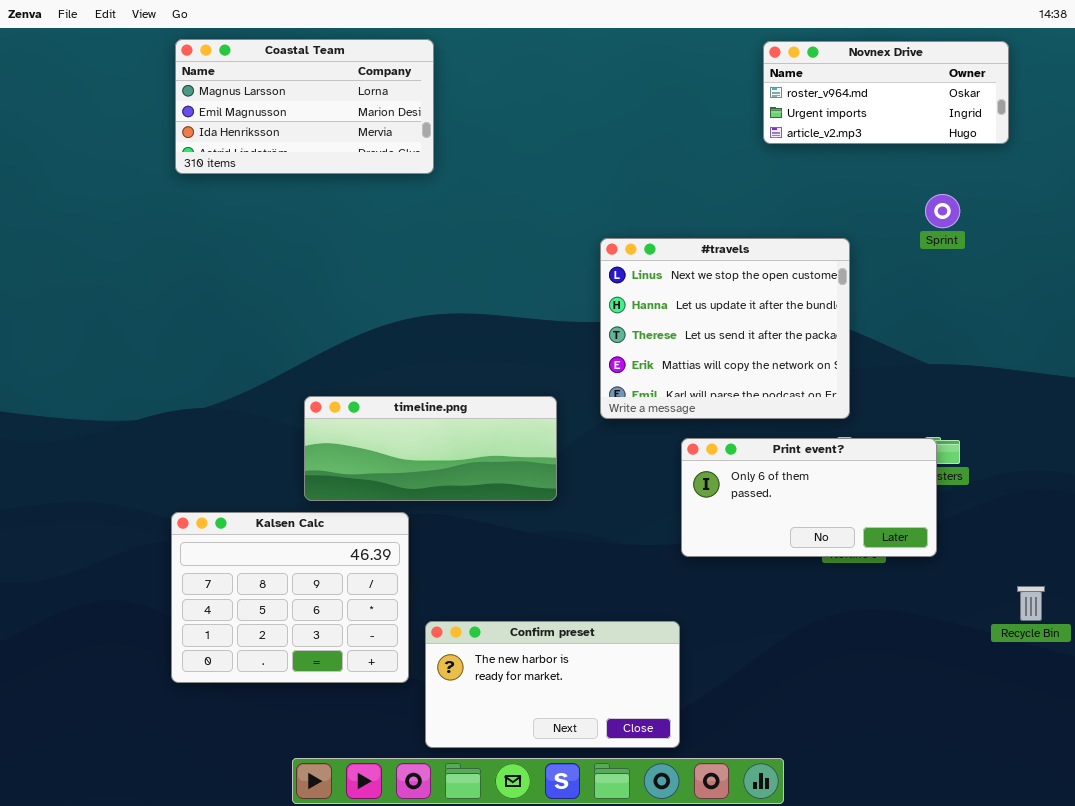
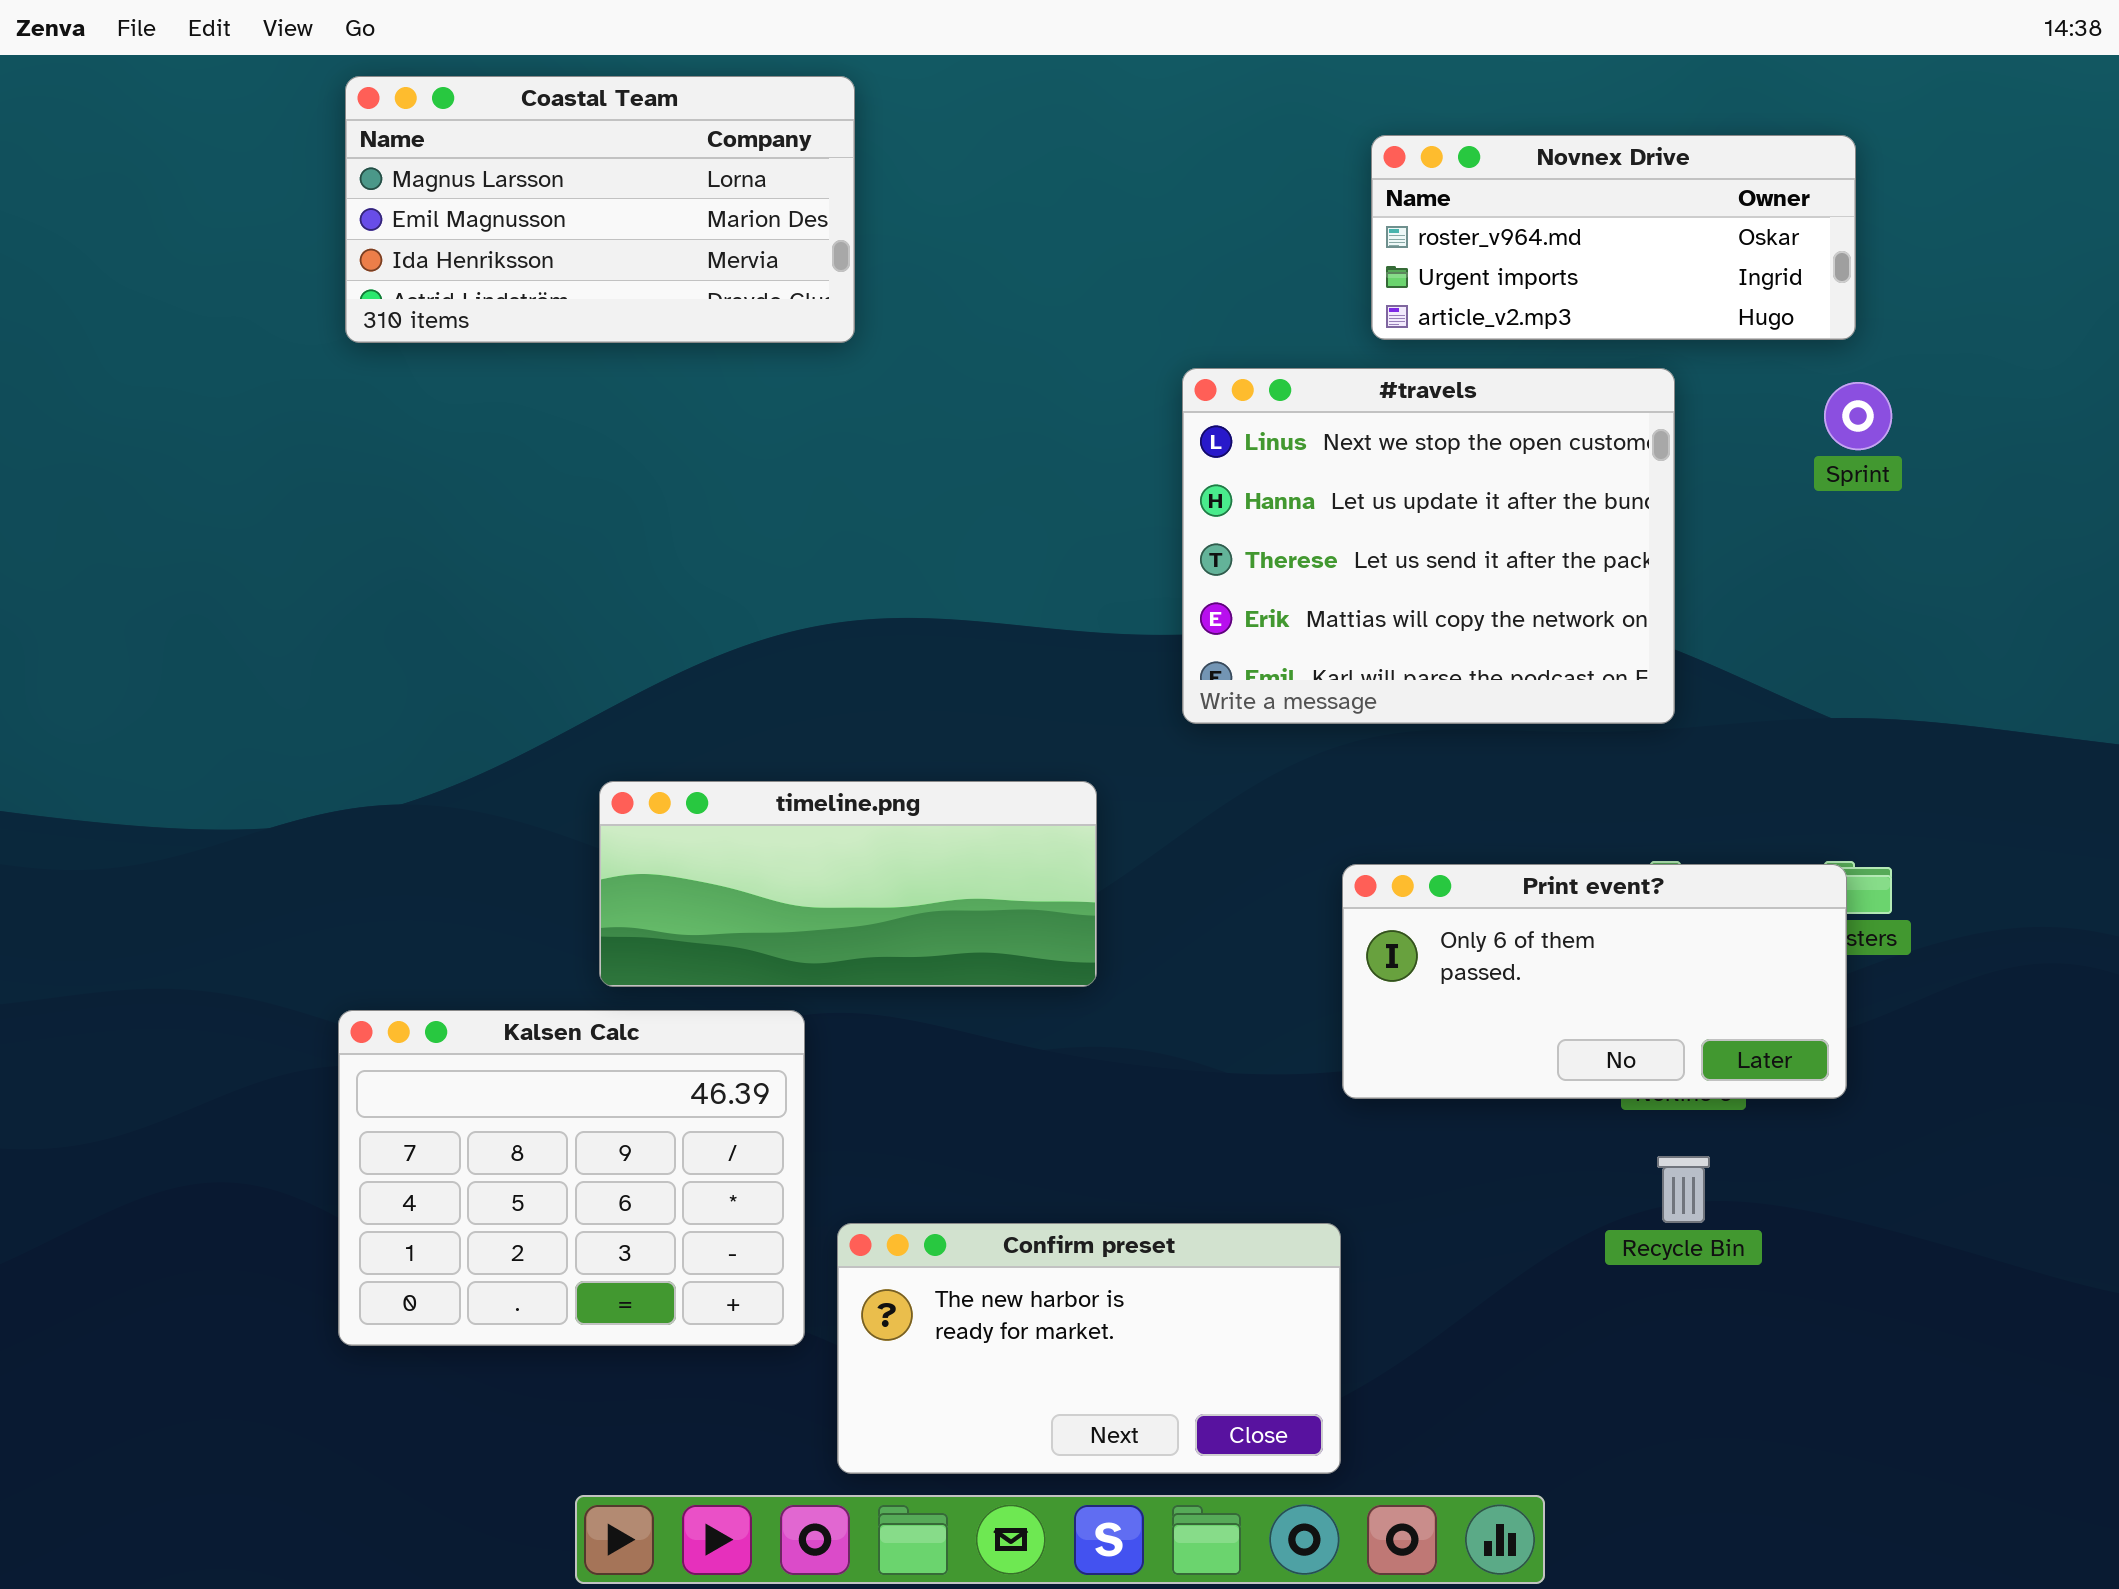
Novnex Drive: [763,41,1009,144] -> [1371,135,1856,340], moved
#travels: [600,238,850,419] -> [1182,368,1675,724], moved
Recycle Bin: [1017,586,1045,621] -> [1657,1156,1710,1223], moved

